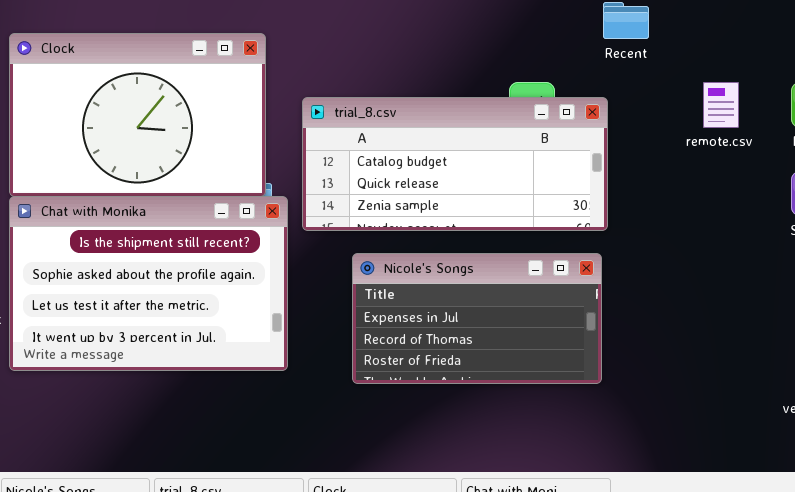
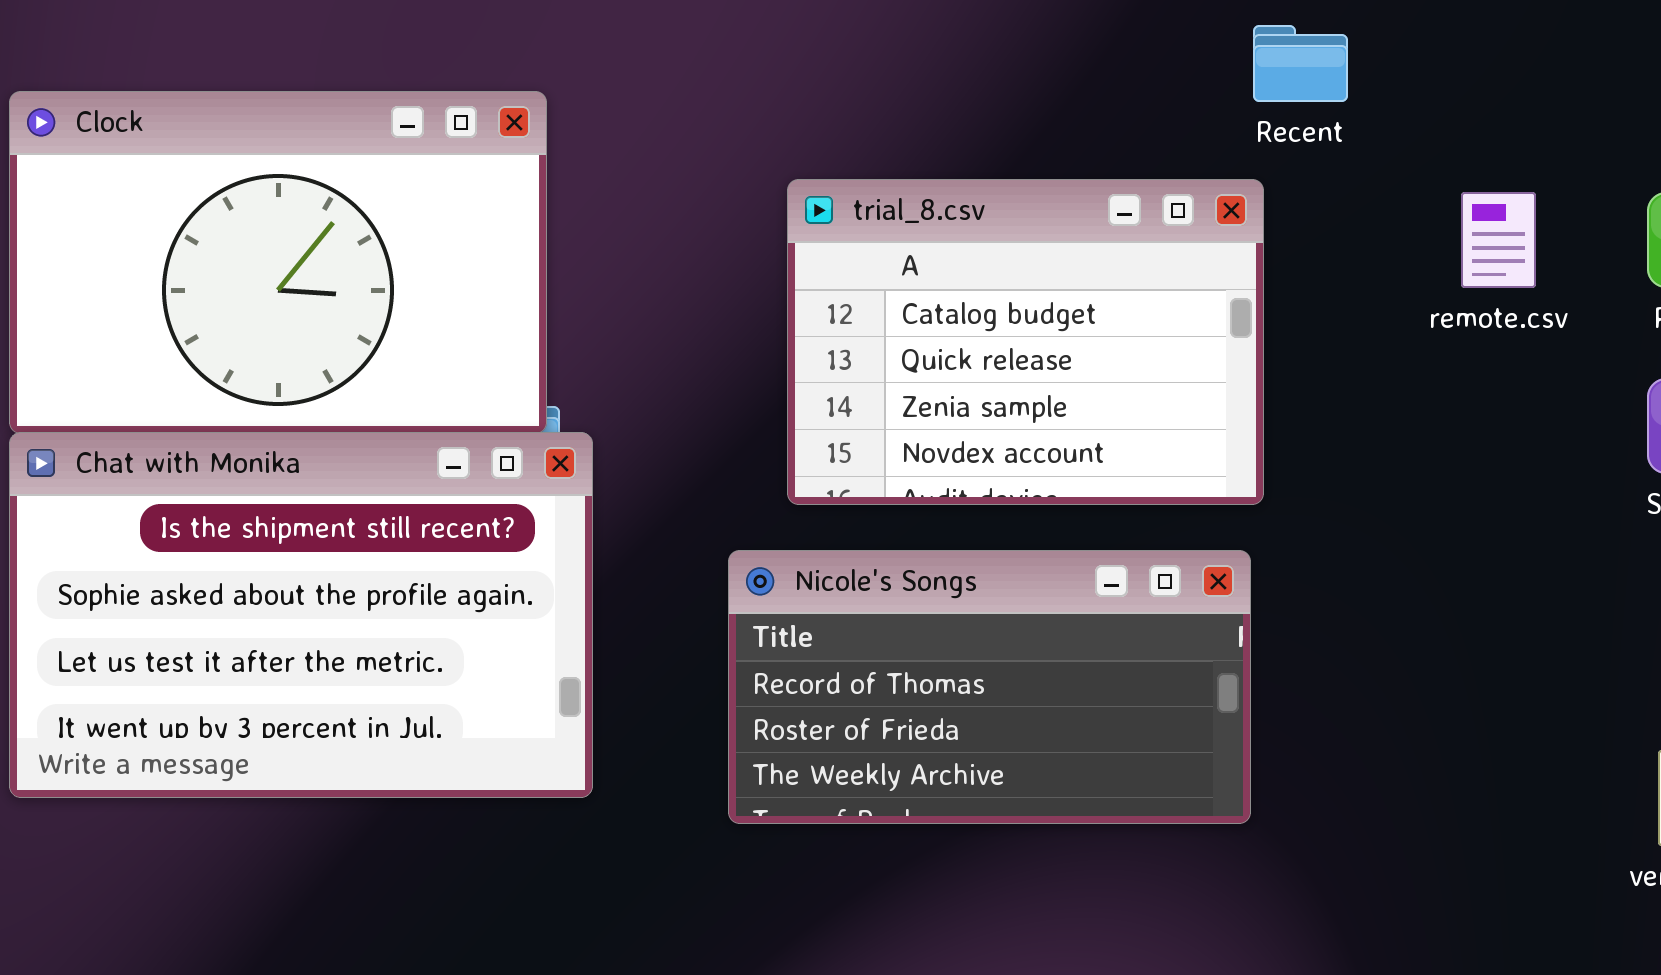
trial_8.csv: [302,97,608,231] -> [787,179,1264,505], resized
Nicole's Songs: [352,253,602,384] -> [728,550,1251,824], scrolled down 1 row

